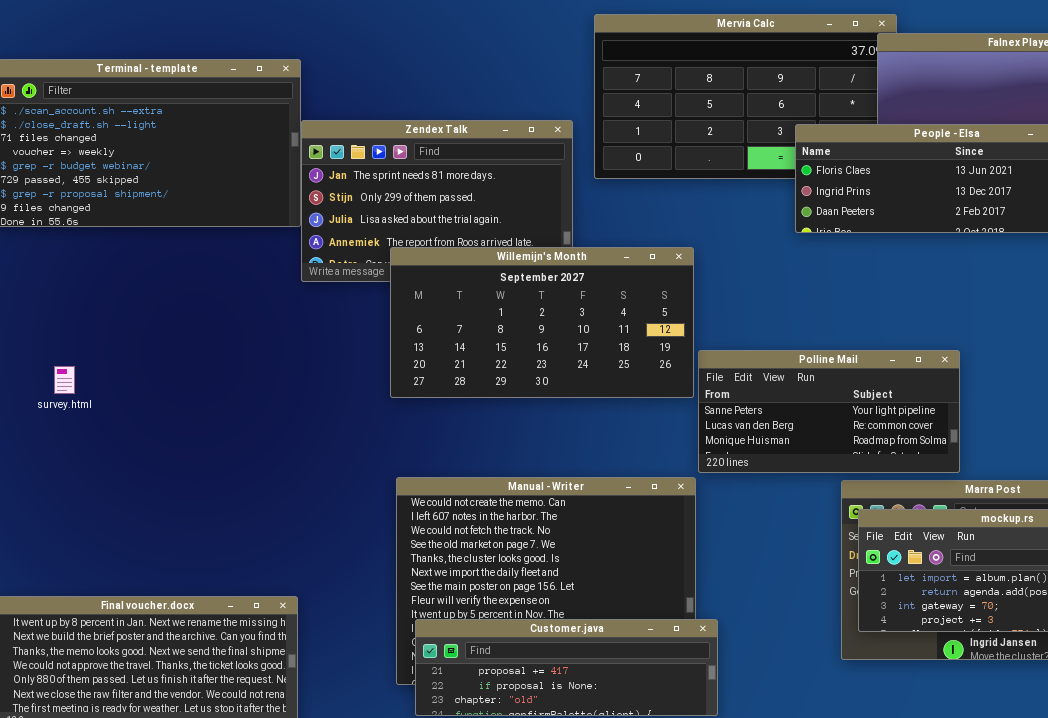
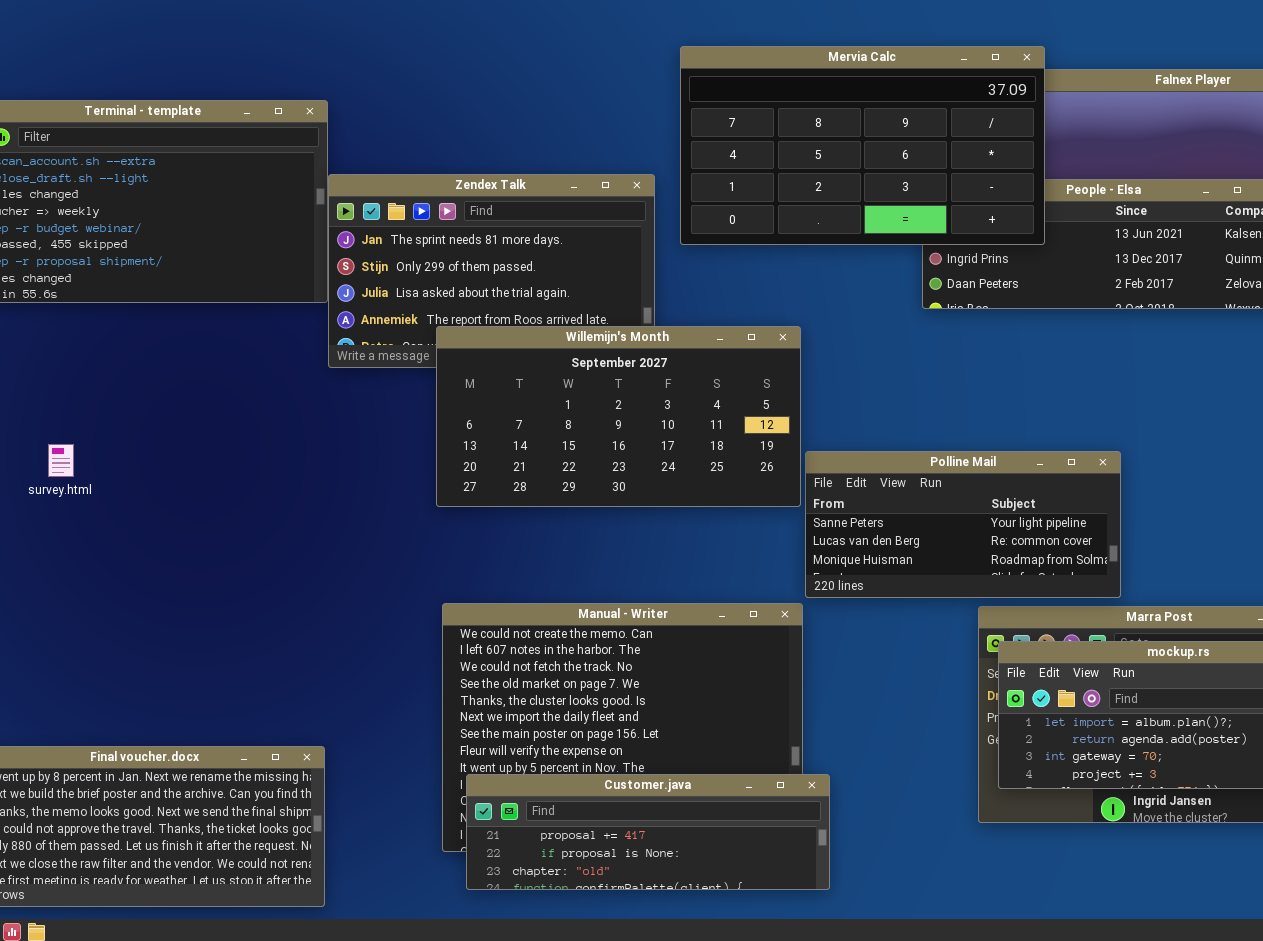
Mervia Calc: [594,14,897,179] -> [680,46,1045,245], raised
survey.html: [54,366,75,394] -> [48,444,74,477], moved

